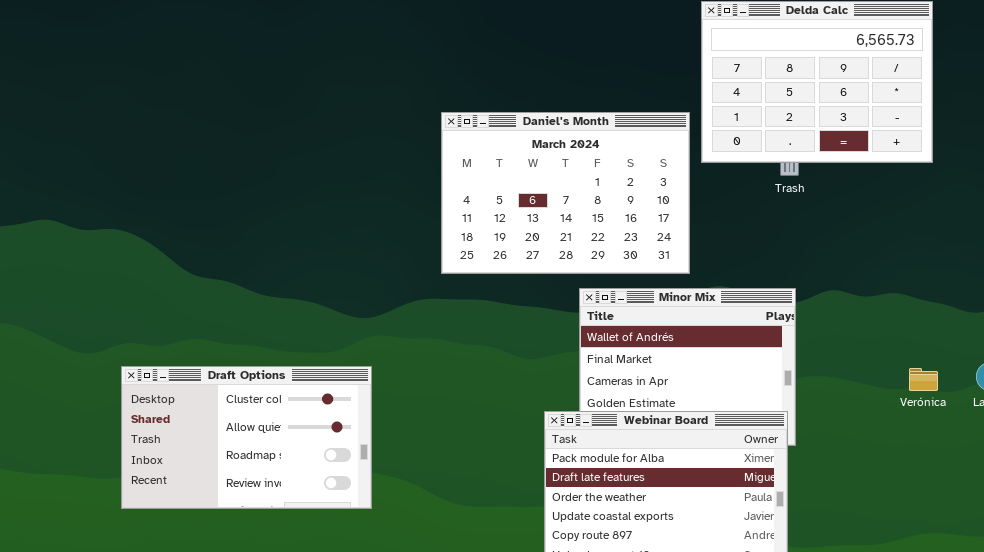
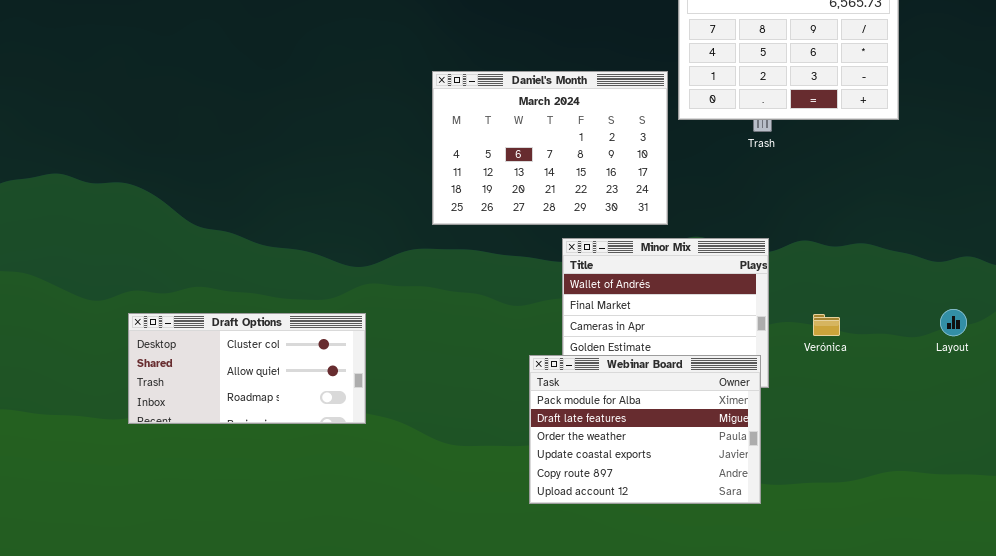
Draft Options: [121,366,372,509] -> [128,313,366,424], resized
Verónica: [909,368,938,391] -> [813,314,840,336], moved

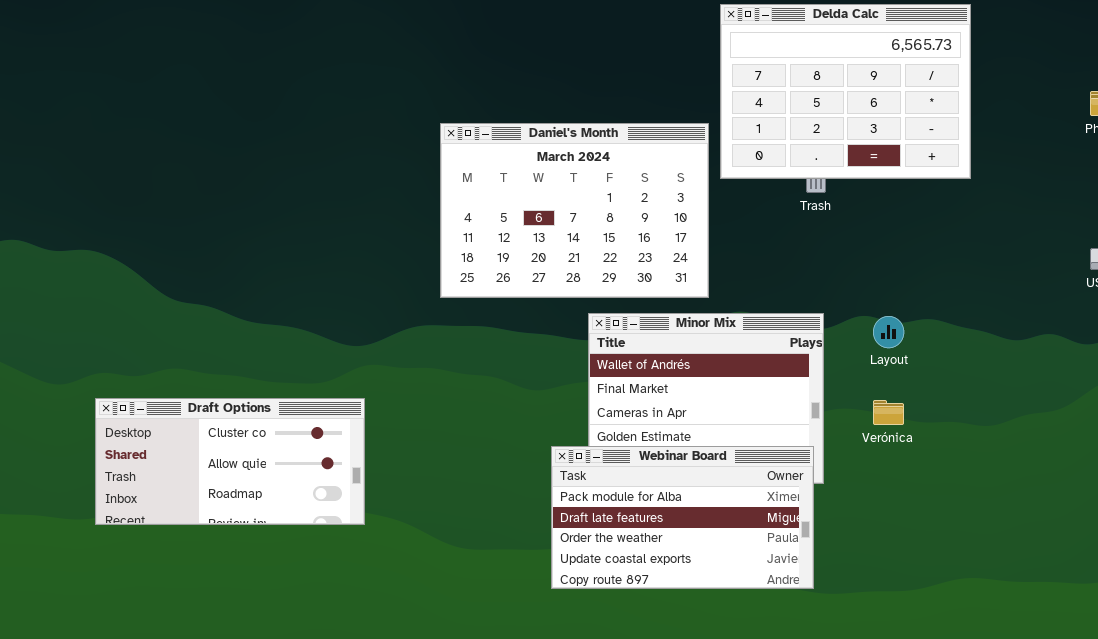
Layout: [940,309,967,336] -> [873,316,904,348], moved
Webinar Board: [529,355,761,504] -> [551,446,814,589], resized

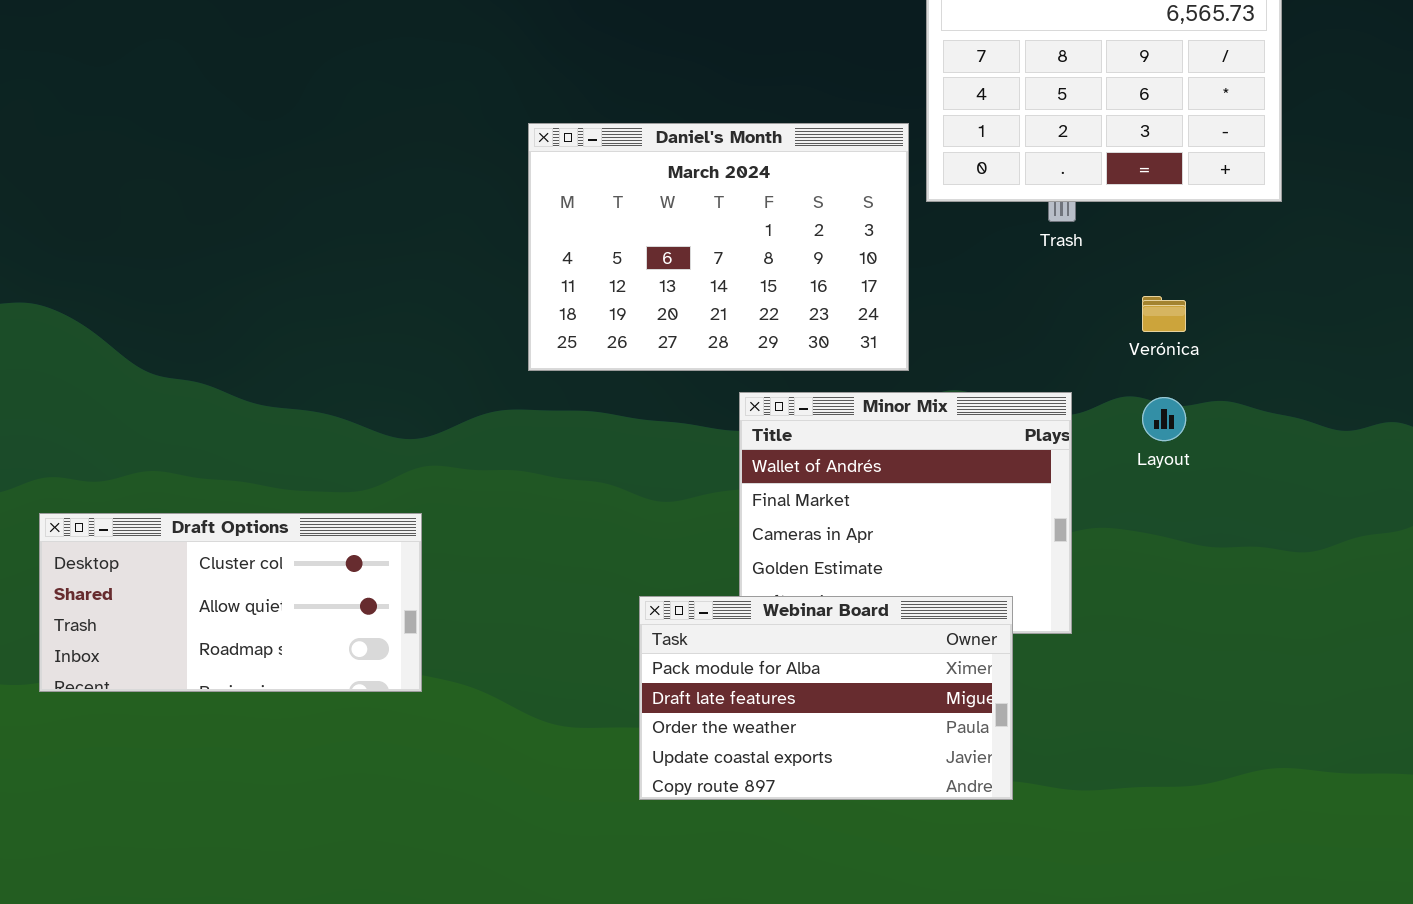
Verónica: [873,400,904,425] -> [1142,296,1186,332], moved
Webinar Board: [551,446,814,589] -> [639,596,1013,800], moved

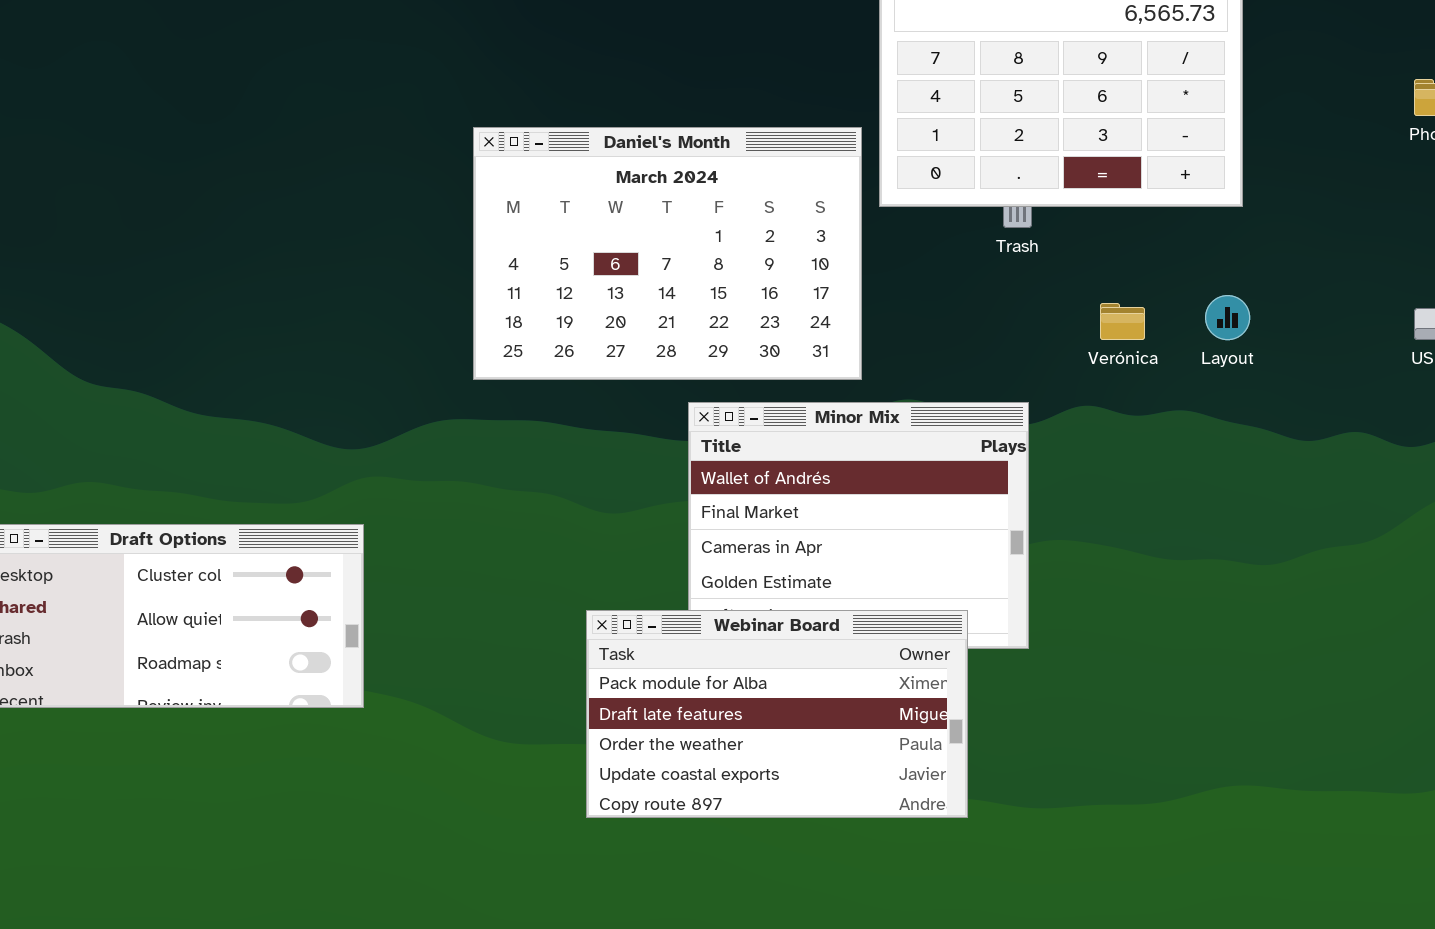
Layout: [1142,397,1186,441] -> [1205,295,1250,340], moved

